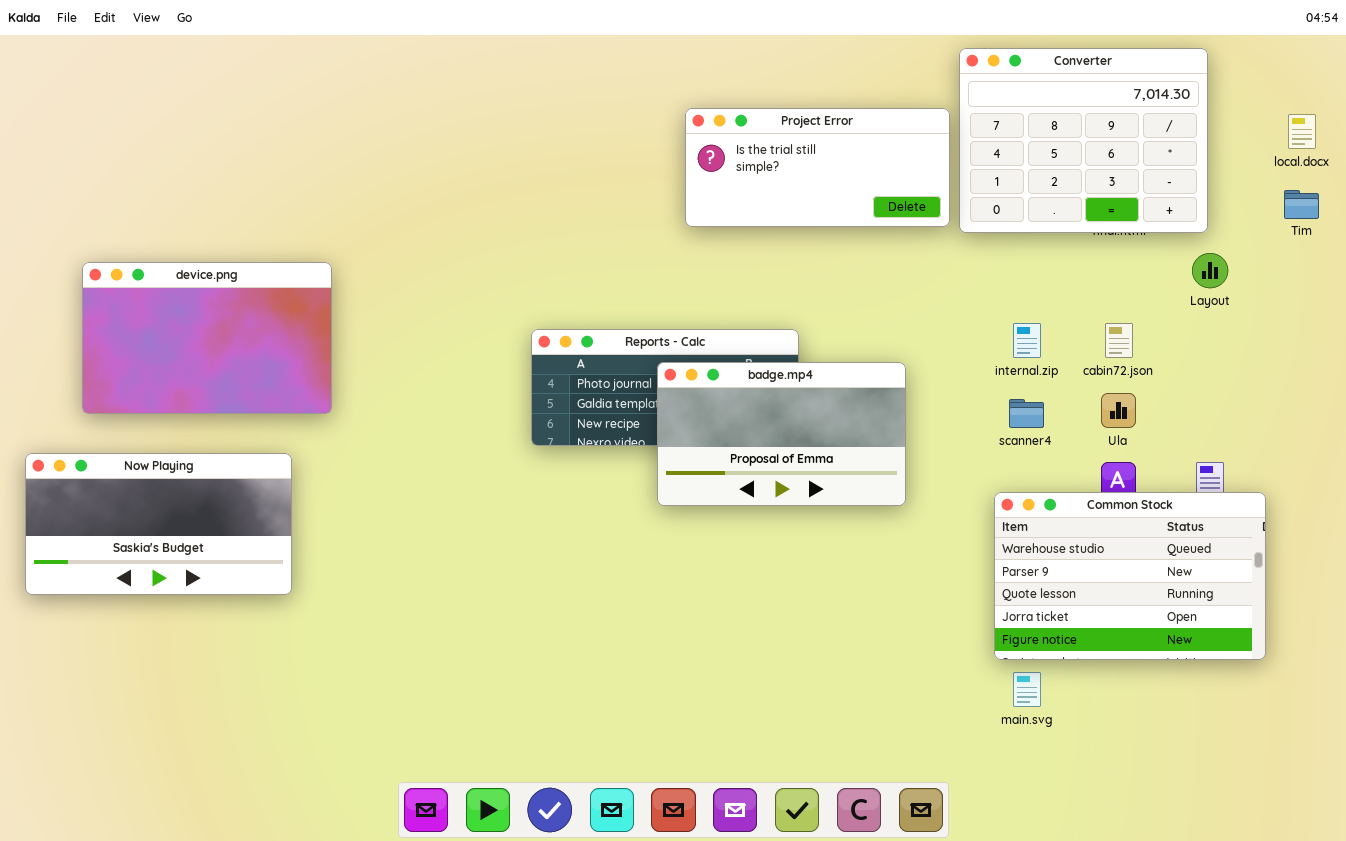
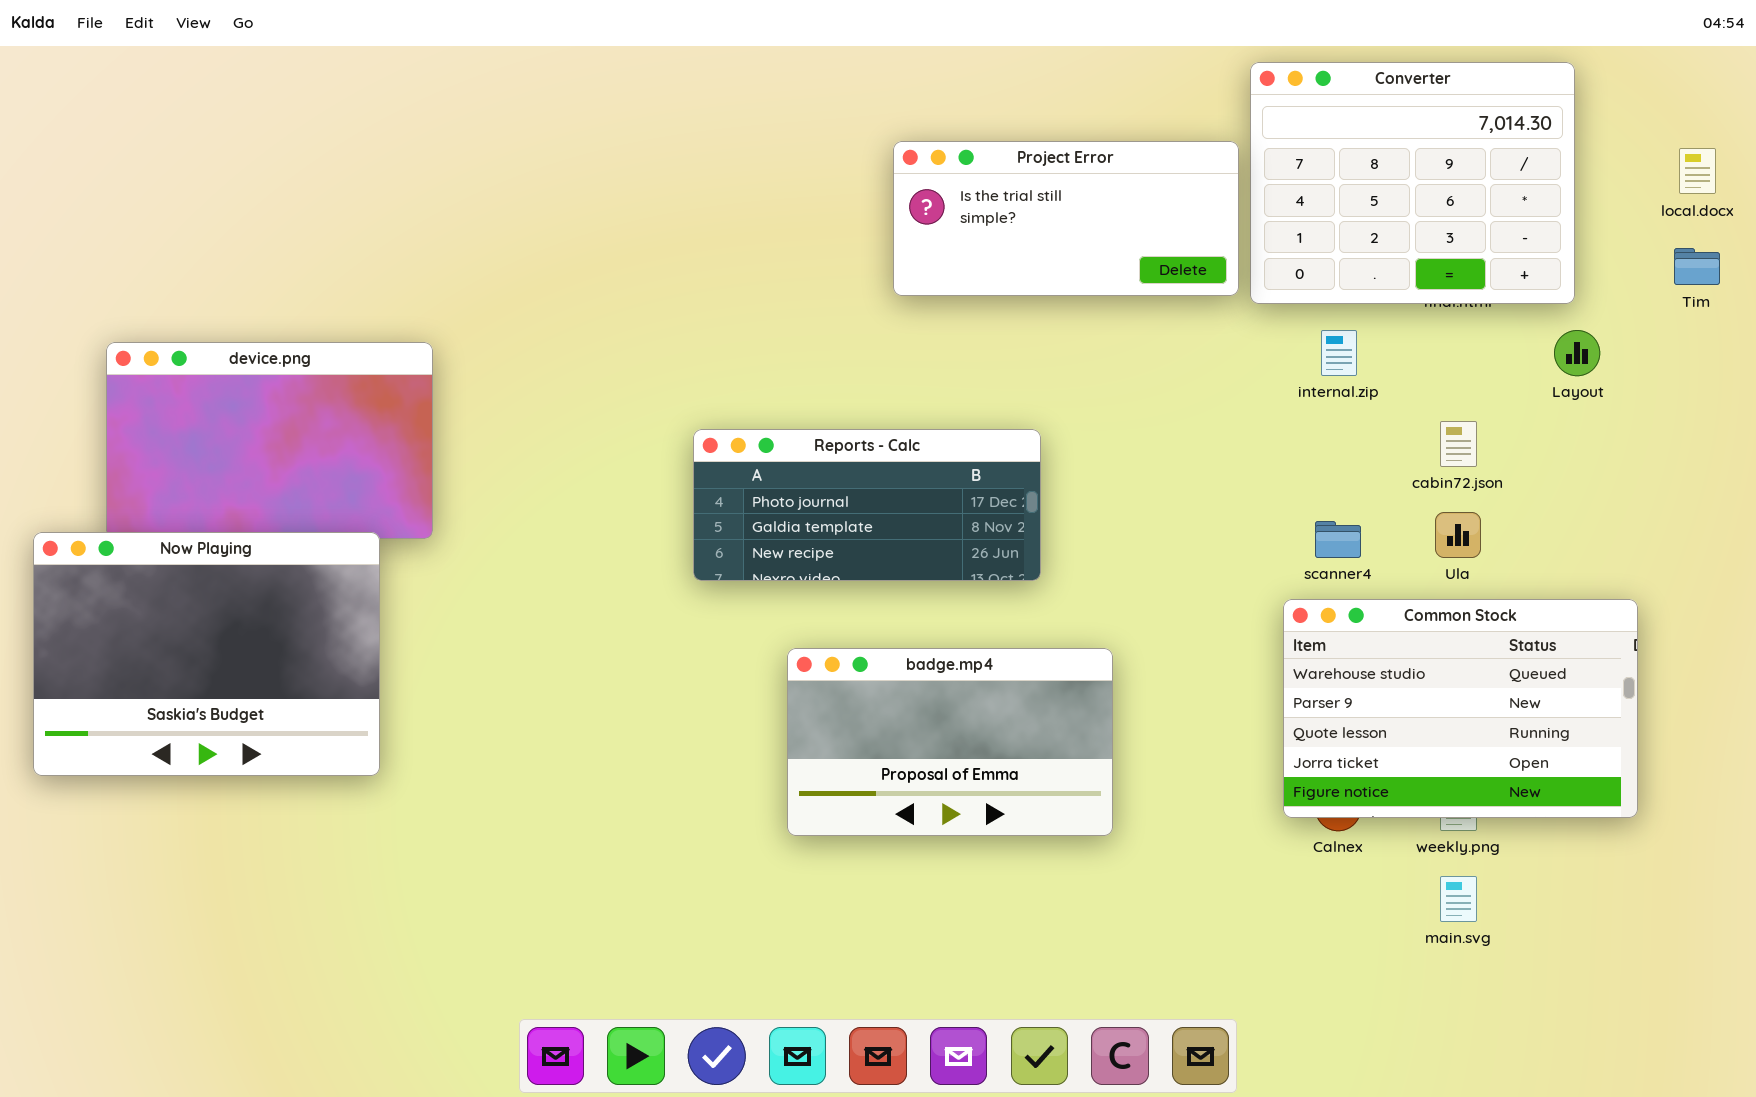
internal.zip: [1013,323,1041,358] -> [1321,330,1357,376], moved
badge.mp4: [657,362,906,506] -> [787,648,1113,836], moved
Now Playing: [25,453,292,595] -> [33,532,380,776], resized
Common Stock: [994,492,1266,660] -> [1283,599,1638,818], moved
main.svg: [1013,672,1041,707] -> [1440,876,1477,922], moved

